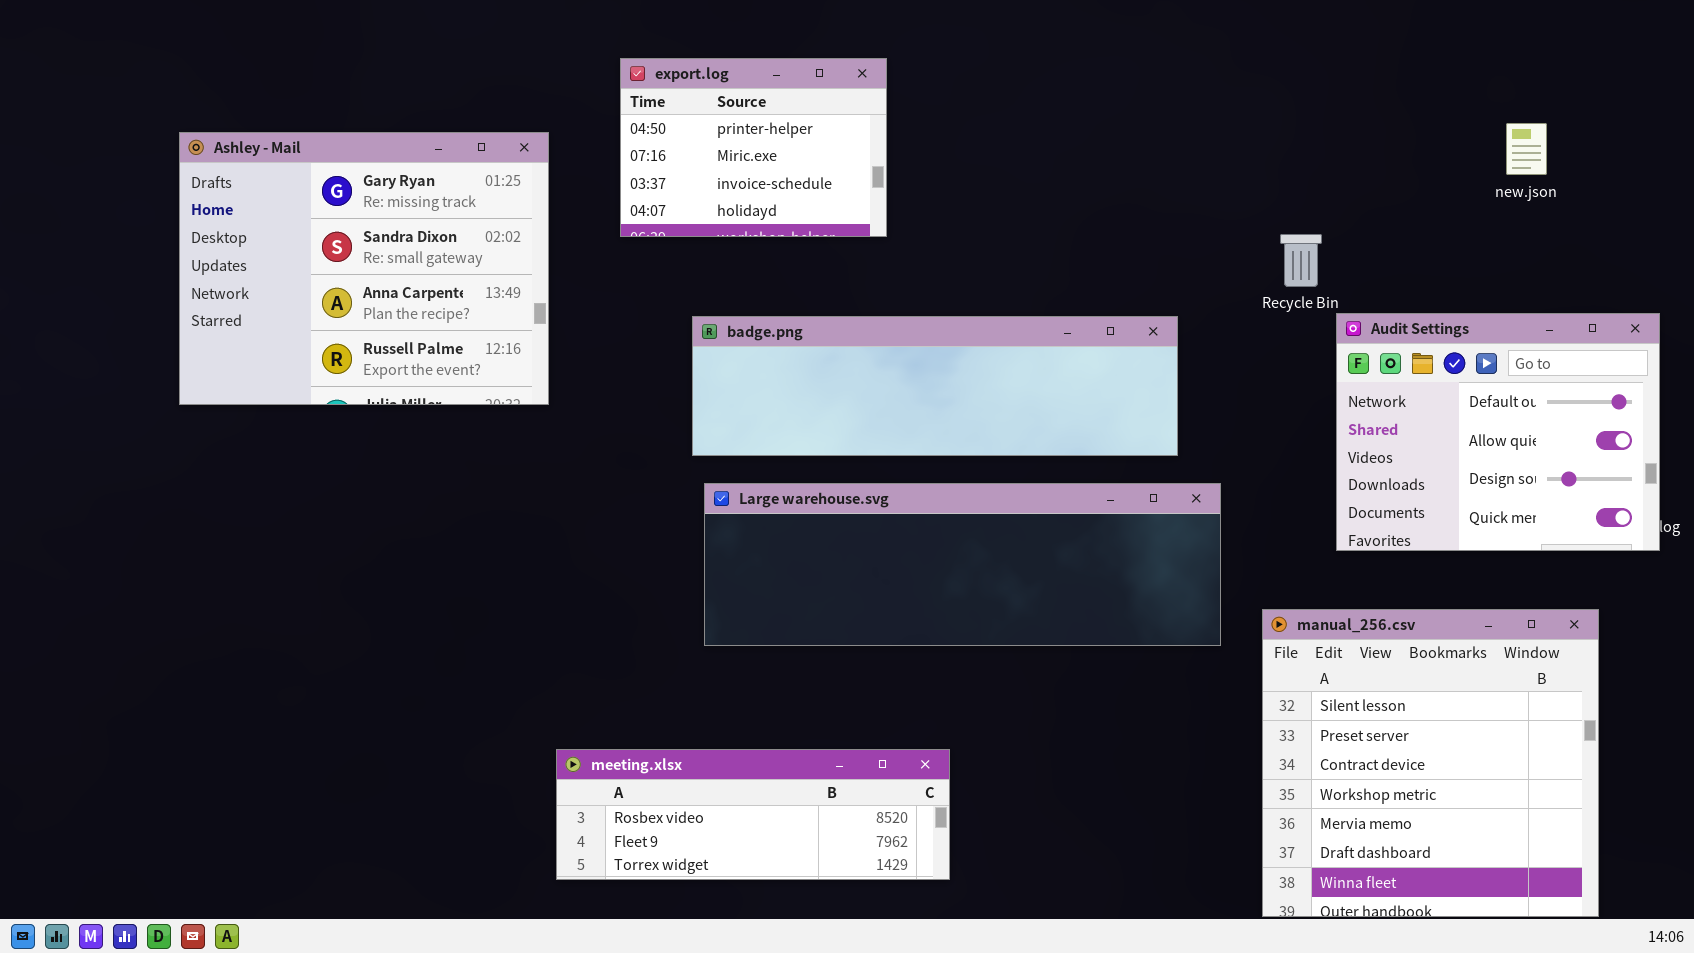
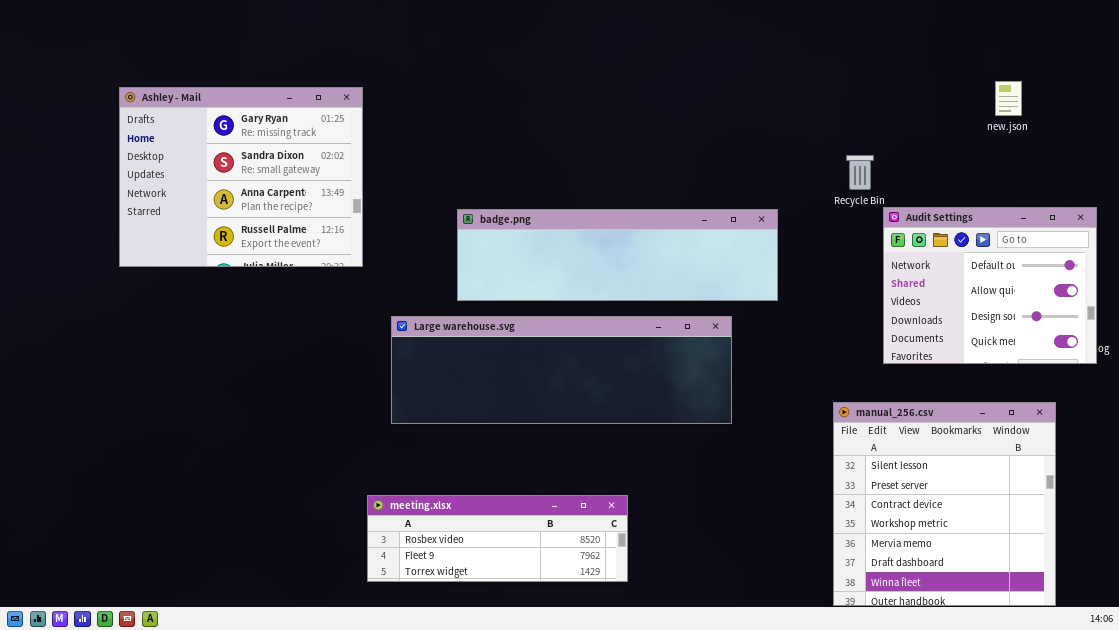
export.log: [620,58,887,237] -> none, closed
Large warehouse.svg: [704,483,1221,646] -> [391,316,732,424], moved

